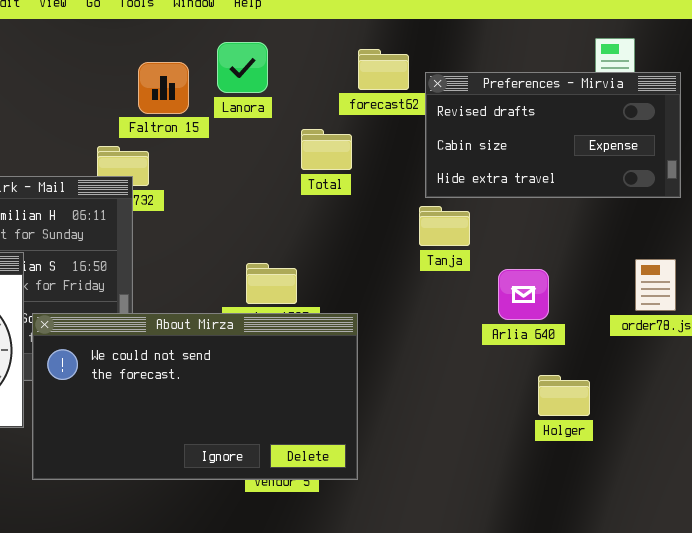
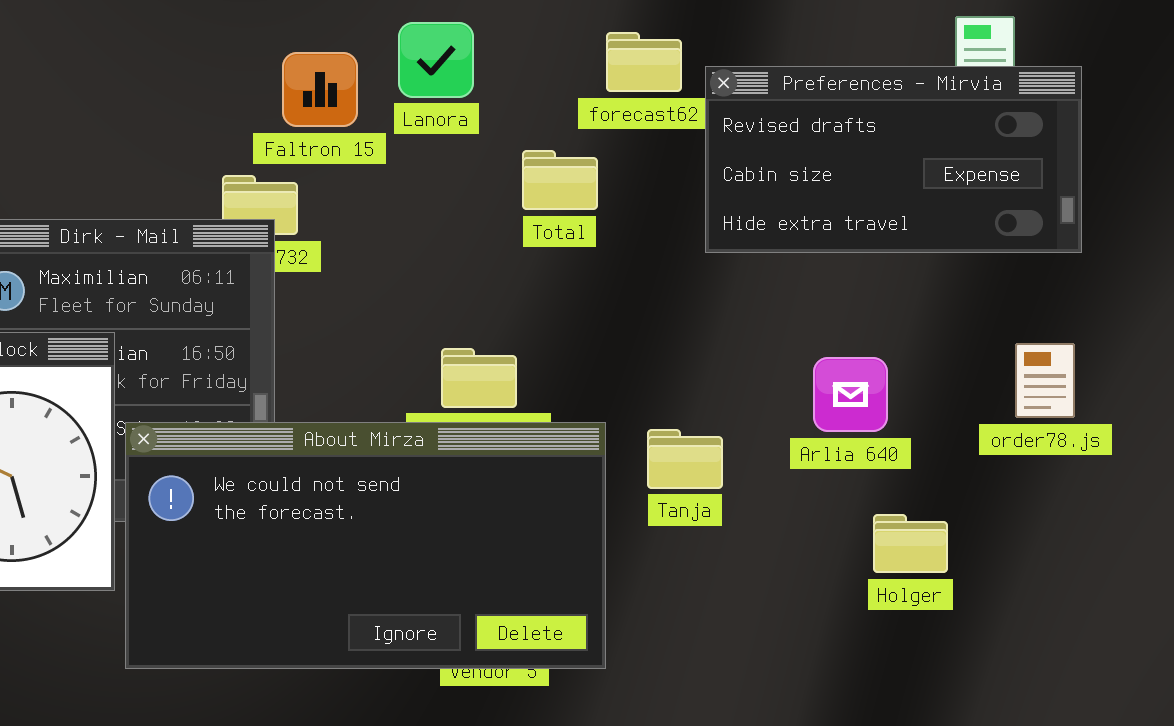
Tanja: [419,206,470,246] -> [647,429,723,489], moved

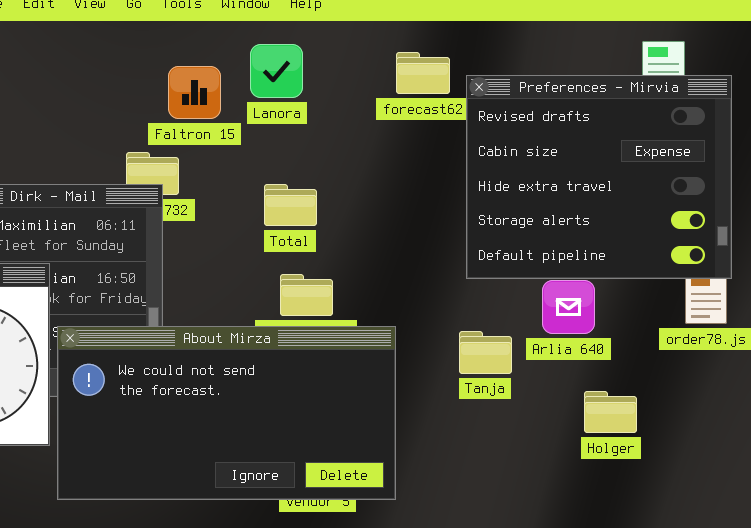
Preferences - Mirvia: [705,66,1082,253] -> [466,75,732,279], resized
Total: [522,150,598,210] -> [264,184,317,226], moved
Tanja: [647,429,723,489] -> [459,331,512,374], moved

